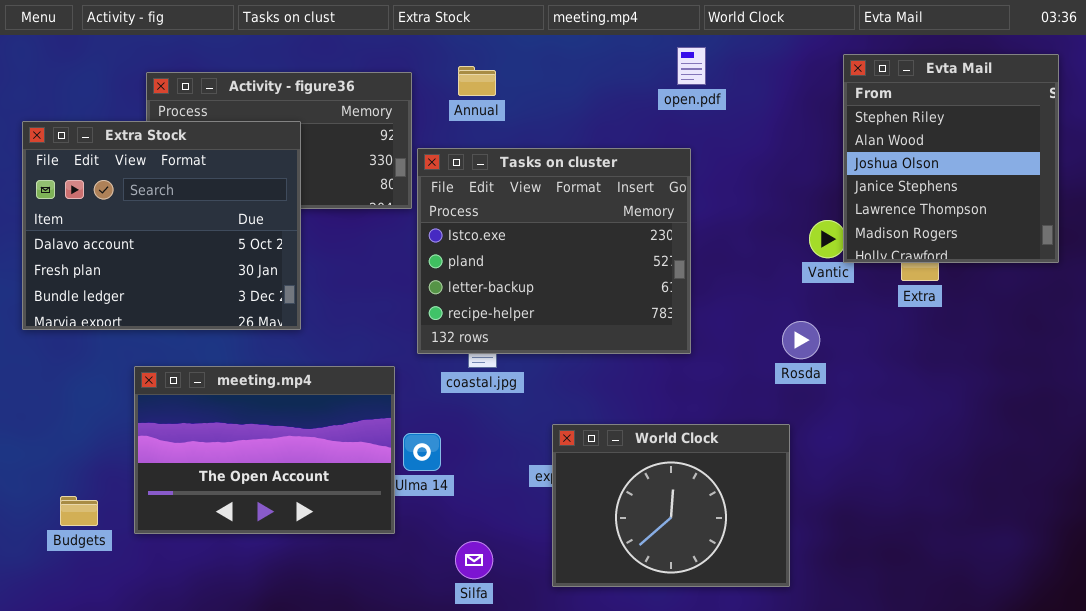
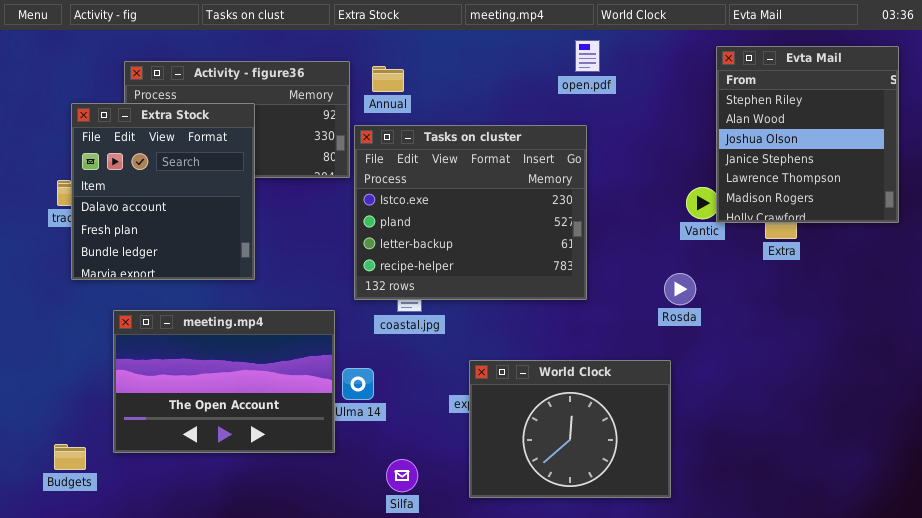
Annual: [458,66,496,96] -> [372,66,404,92], moved
Extra Stock: [22,121,301,330] -> [71,103,255,280], resized
Budgets: [60,496,98,526] -> [54,444,86,470], moved

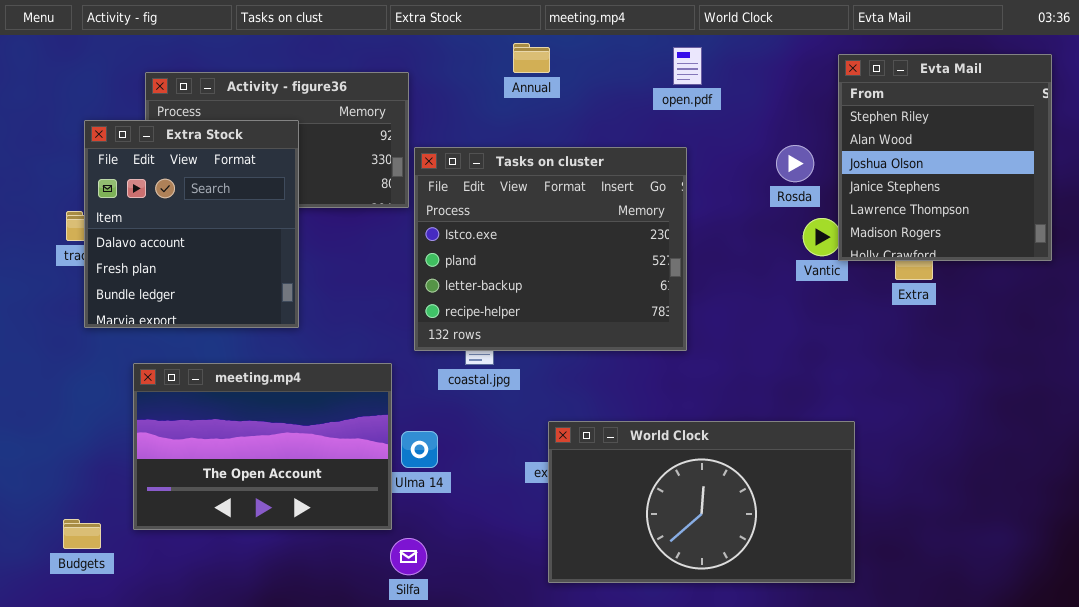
Annual: [372,66,404,92] -> [513,43,550,73], moved
Rosda: [664,273,696,305] -> [776,145,814,182], moved
World Clock: [469,360,671,498] -> [548,421,855,583], resized
Silfa: [386,459,418,492] -> [390,538,427,575], moved

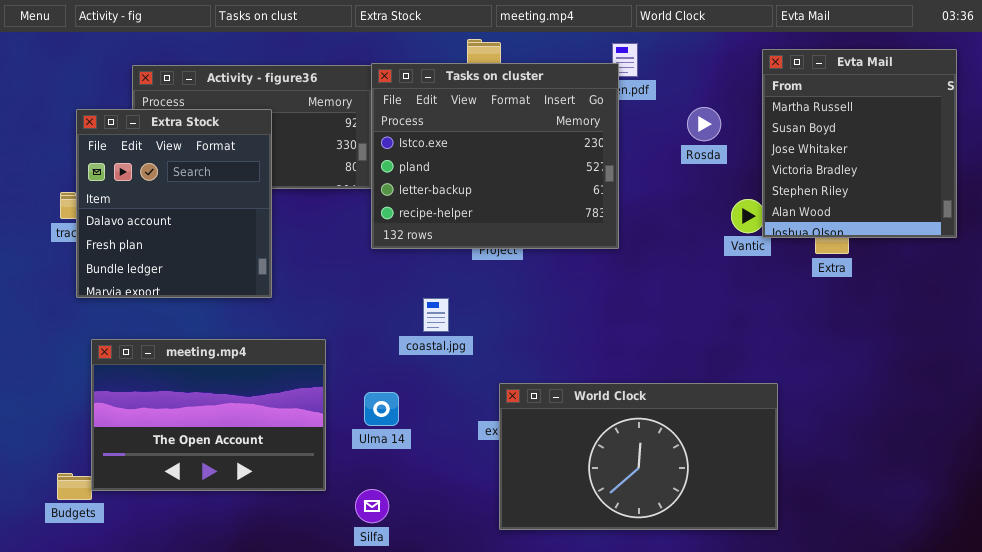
Evta Mail: [838,54,1052,261] -> [762,49,957,238], scrolled up 4 rows
Rosda: [776,145,814,182] -> [687,107,721,141], moved
Tasks on cluster: [414,147,687,351] -> [371,63,619,249], moved
meeting.mp4: [133,363,392,530] -> [91,339,326,491], moved

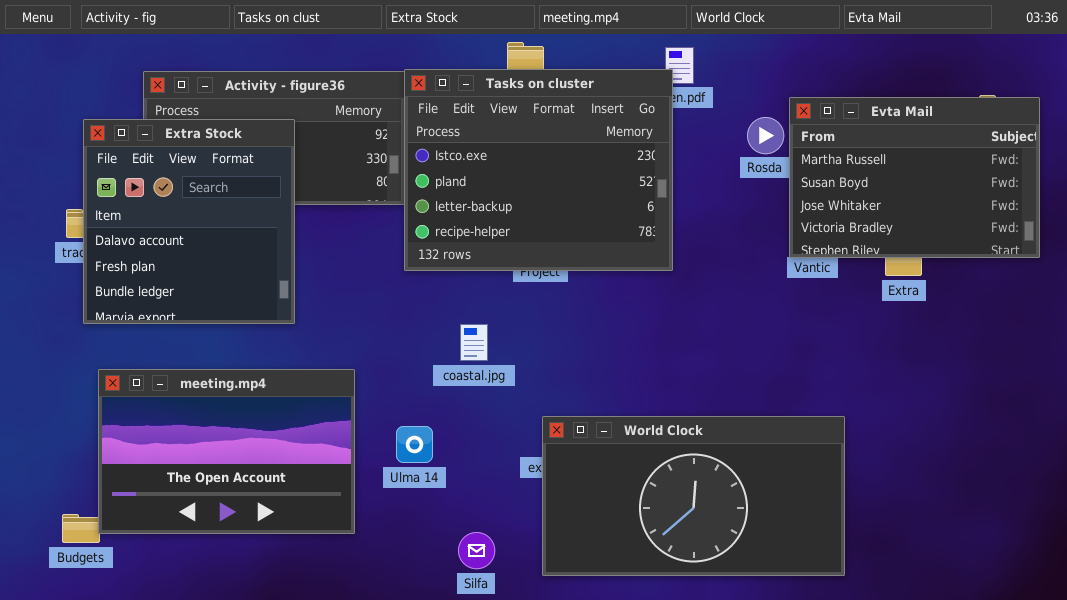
Evta Mail: [762,49,957,238] -> [789,97,1040,258], resized
Silfa: [355,489,389,523] -> [458,532,495,569], moved

